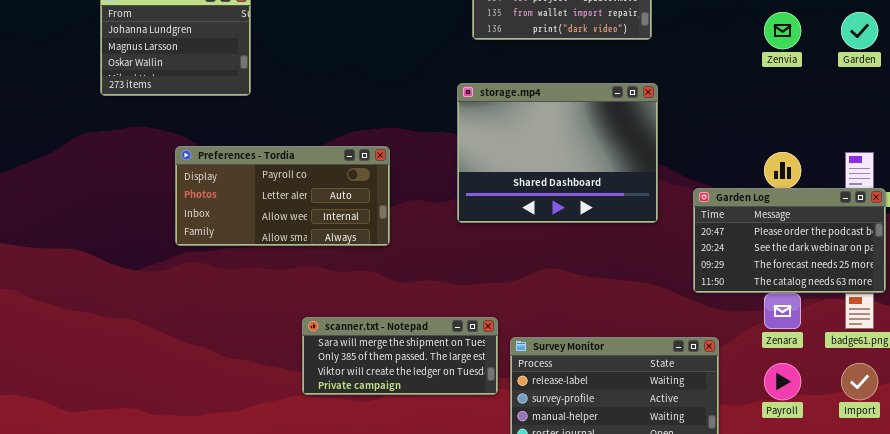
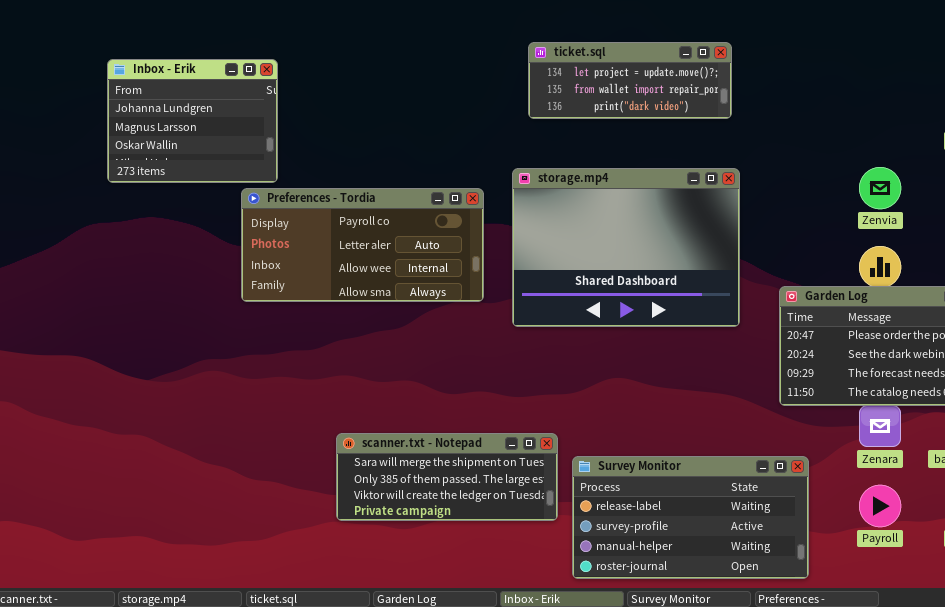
Zenvia: [764,12,801,49] -> [859,167,901,209], moved
Preferences - Tordia: [175,146,390,246] -> [241,188,484,302], moved

